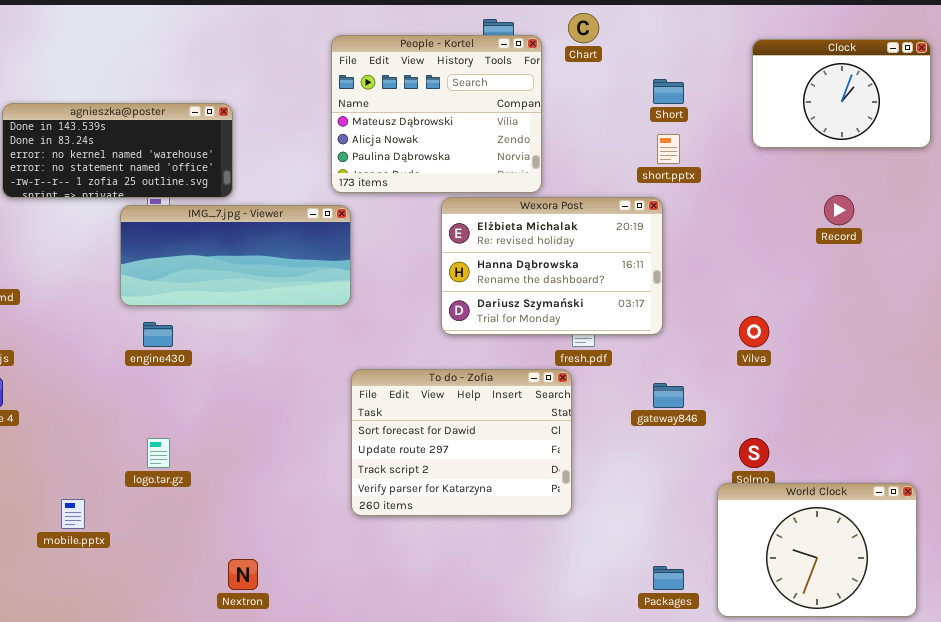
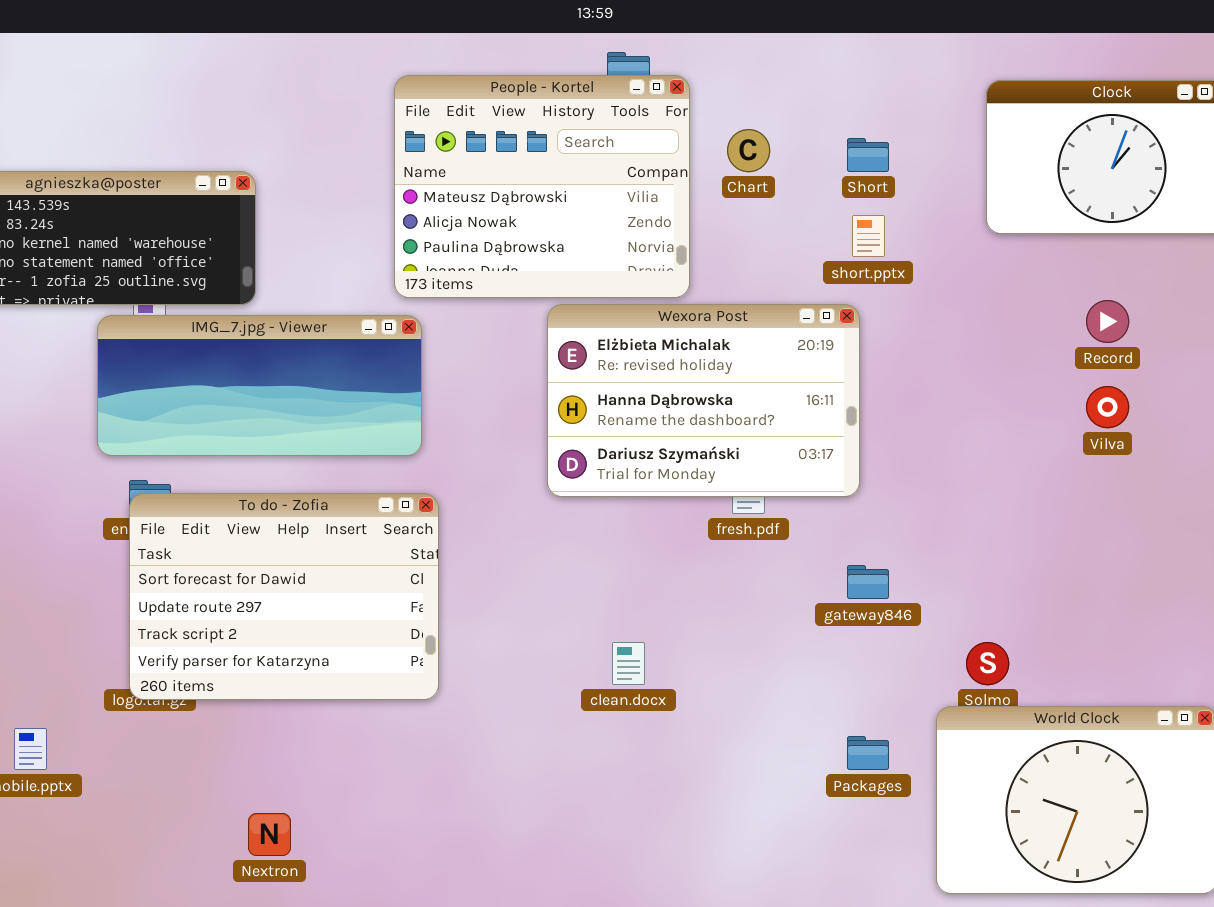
Chart: [568,13,599,43] -> [727,129,770,172], moved
Vilva: [739,316,769,347] -> [1086,386,1129,428], moved
To do - Zofia: [351,369,572,516] -> [129,493,439,700], moved
Packages: [653,566,684,590] -> [847,736,889,770], moved

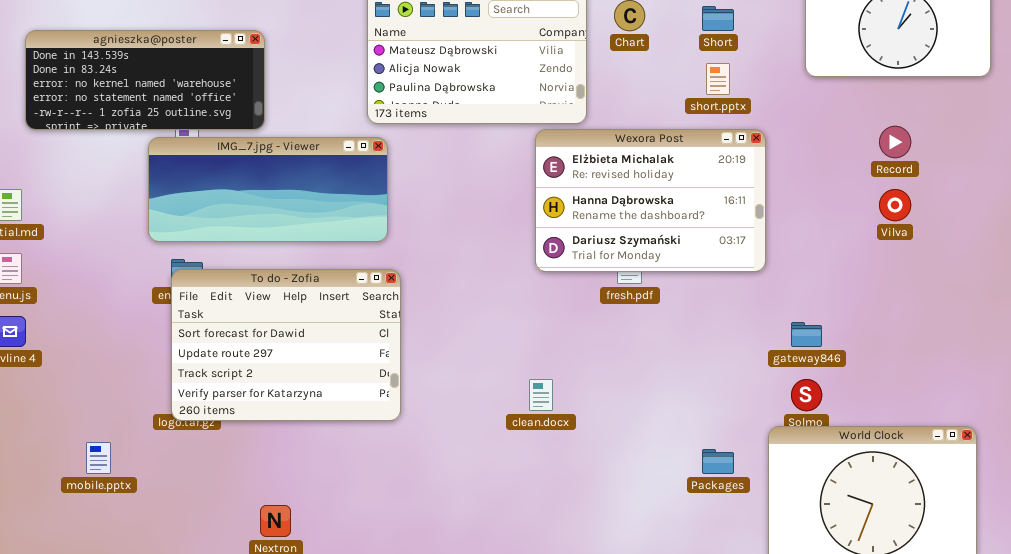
Wexora Post: [547,304,860,497] -> [535,129,766,272], moved
gateway846: [847,565,889,599] -> [791,322,822,347], moved

